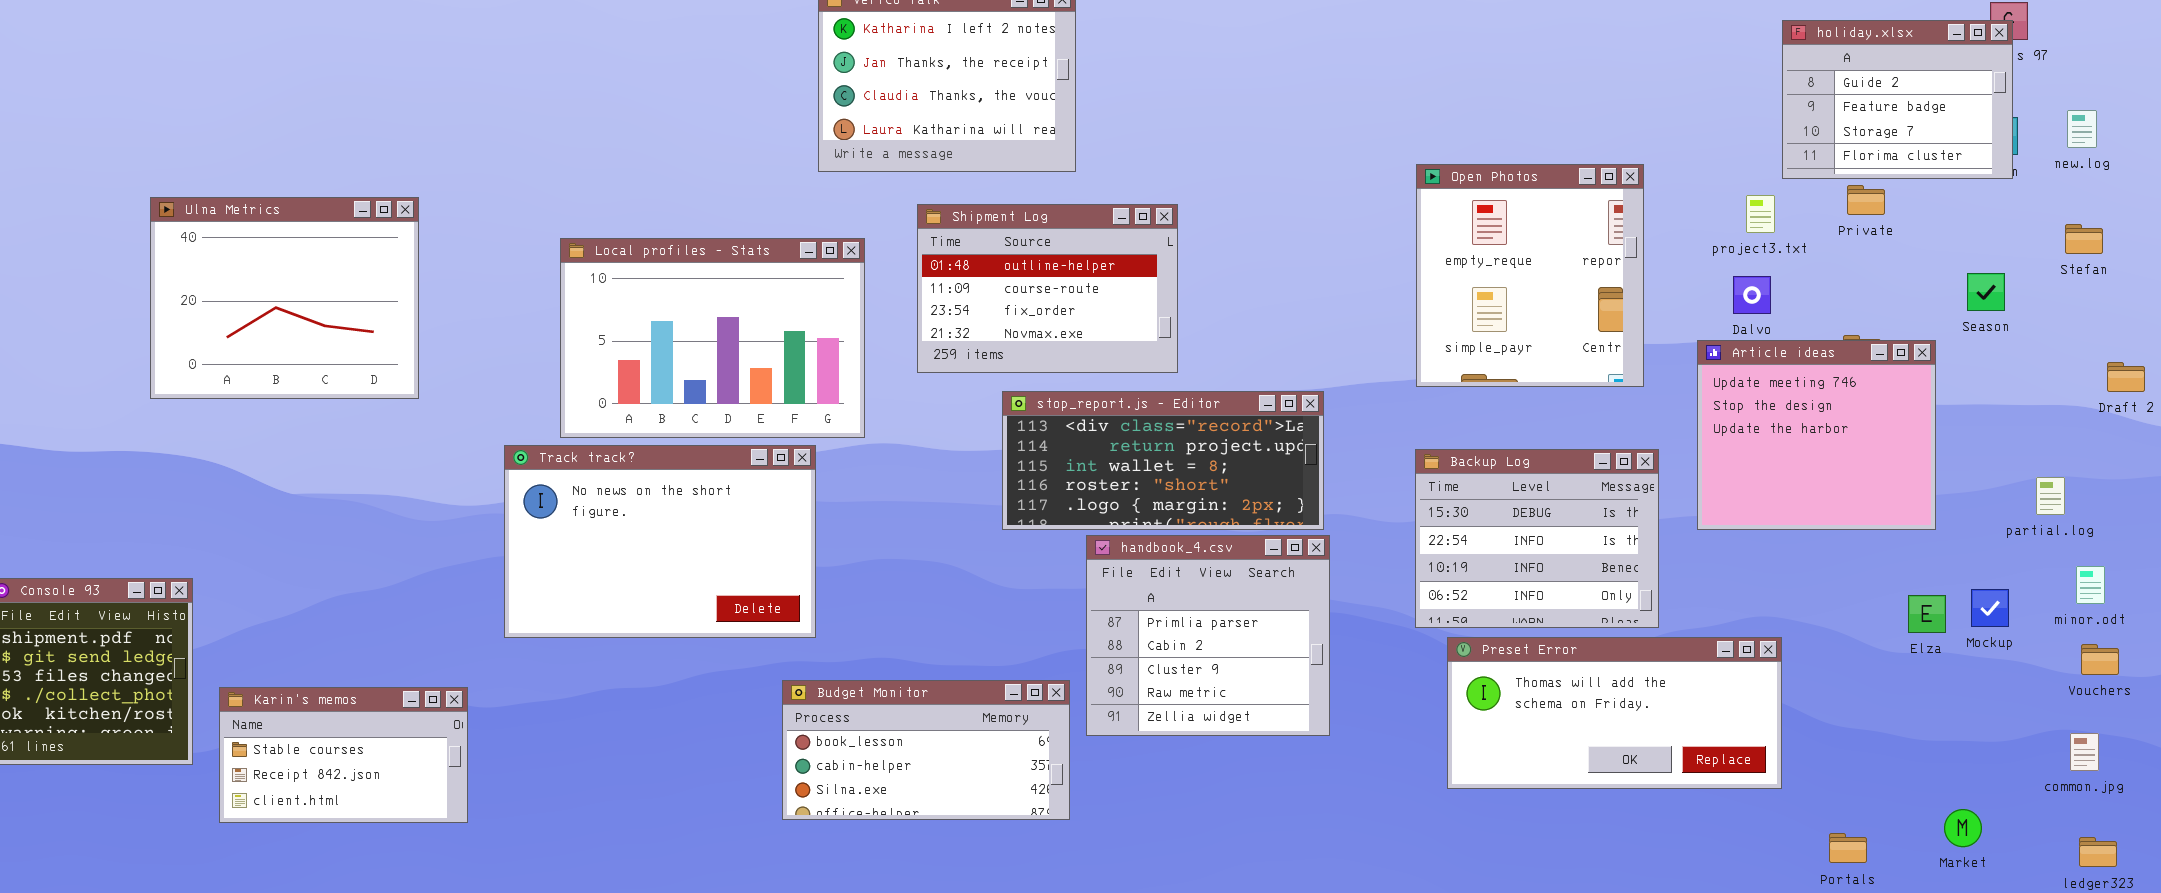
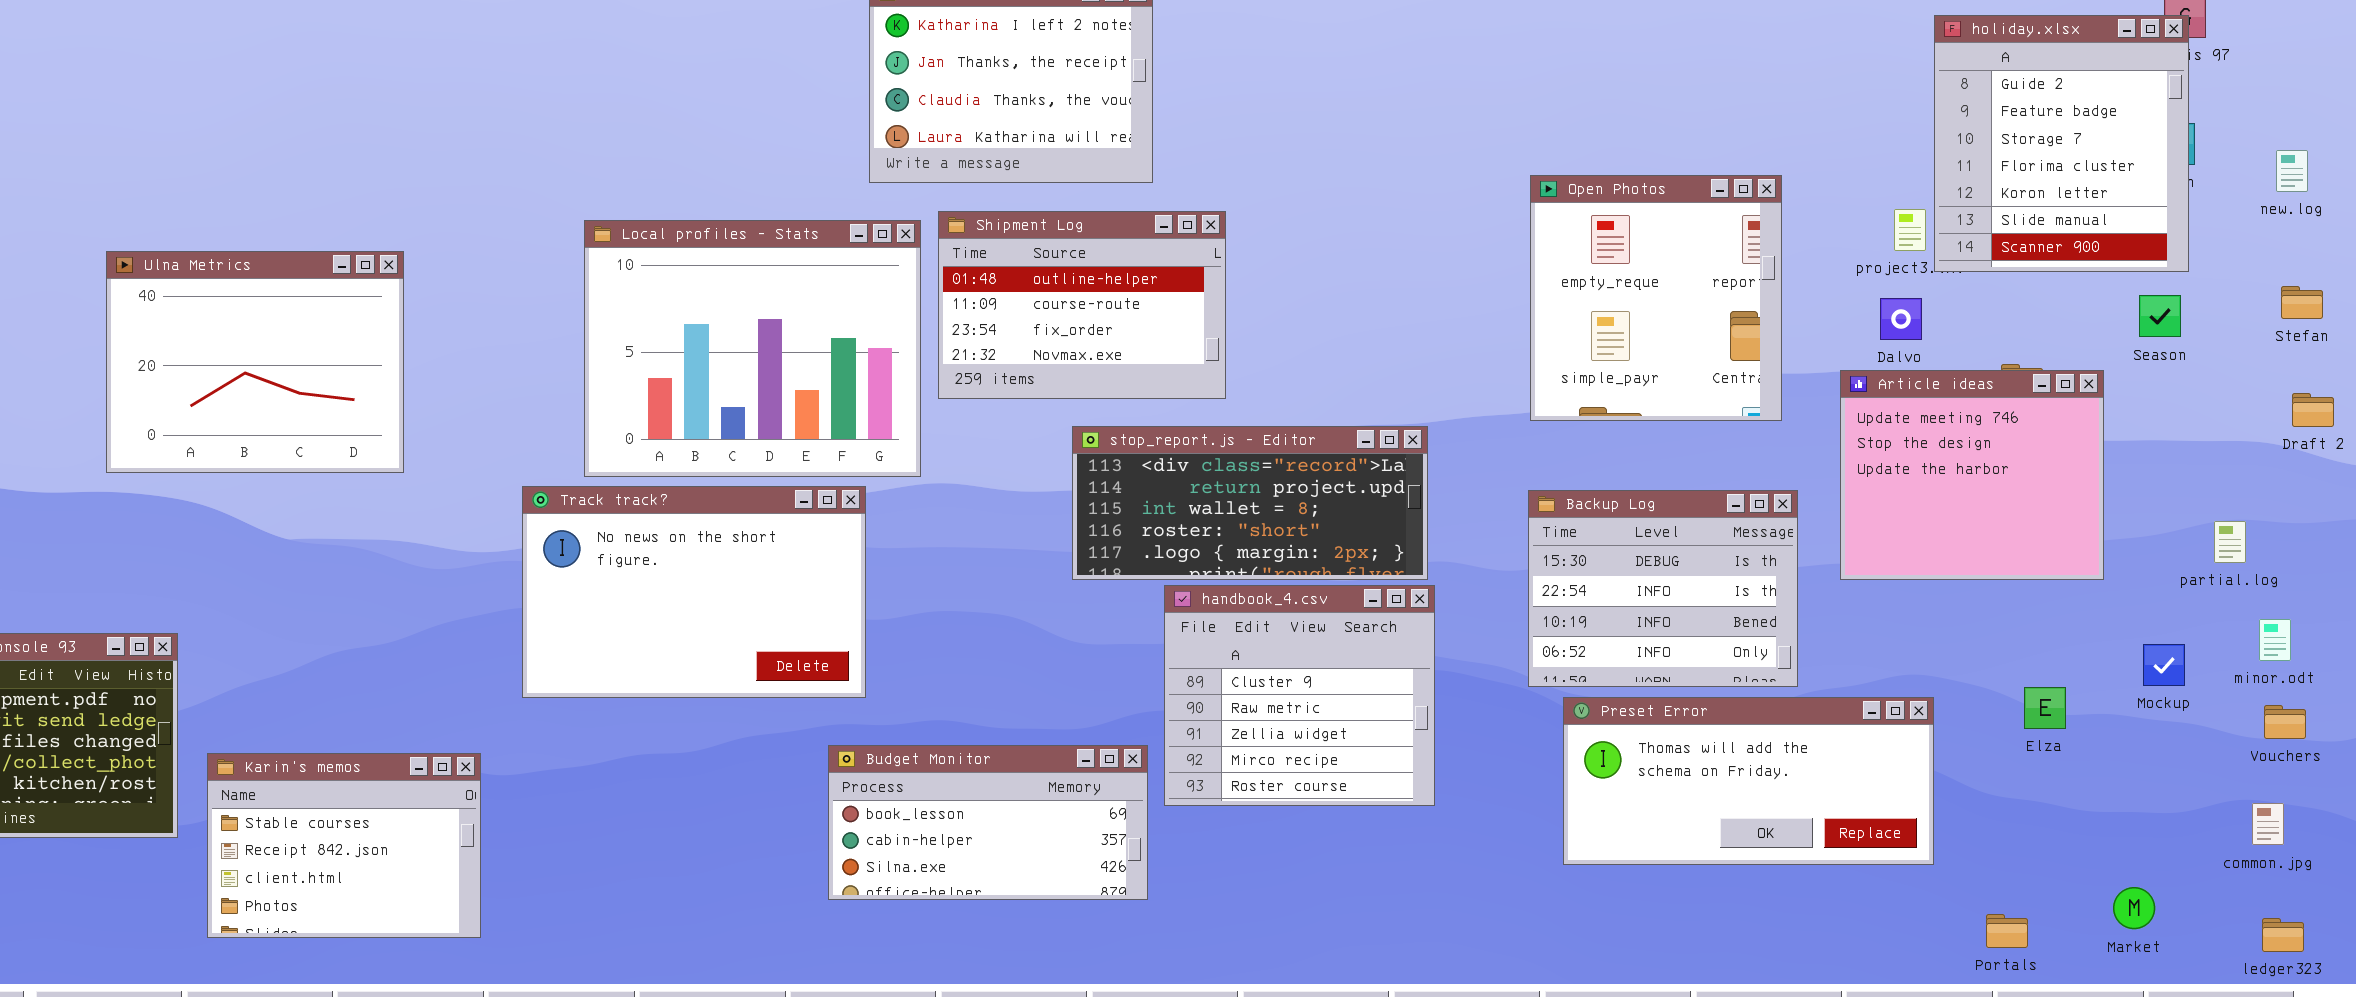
holiday.xlsx: [1782,20,2013,179] -> [1934,15,2189,272], resized
new.log: [2067,110,2097,148] -> [2276,150,2308,192], moved
Ulna Metrics: [150,197,419,399] -> [106,251,404,473], moved
Shipment Log: [917,204,1178,373] -> [938,211,1226,399], moved
Stefan: [2065,224,2103,254] -> [2281,286,2323,319], moved
Local profiles - Stats: [560,238,865,438] -> [584,220,921,477], resized
handbook_4.csv: [1086,535,1330,736] -> [1164,585,1435,806], scrolled down 2 rows
Elza: [1908,595,1946,633] -> [2024,687,2066,729], moved
Karin's memos: [219,687,468,823] -> [207,753,481,938], resized

